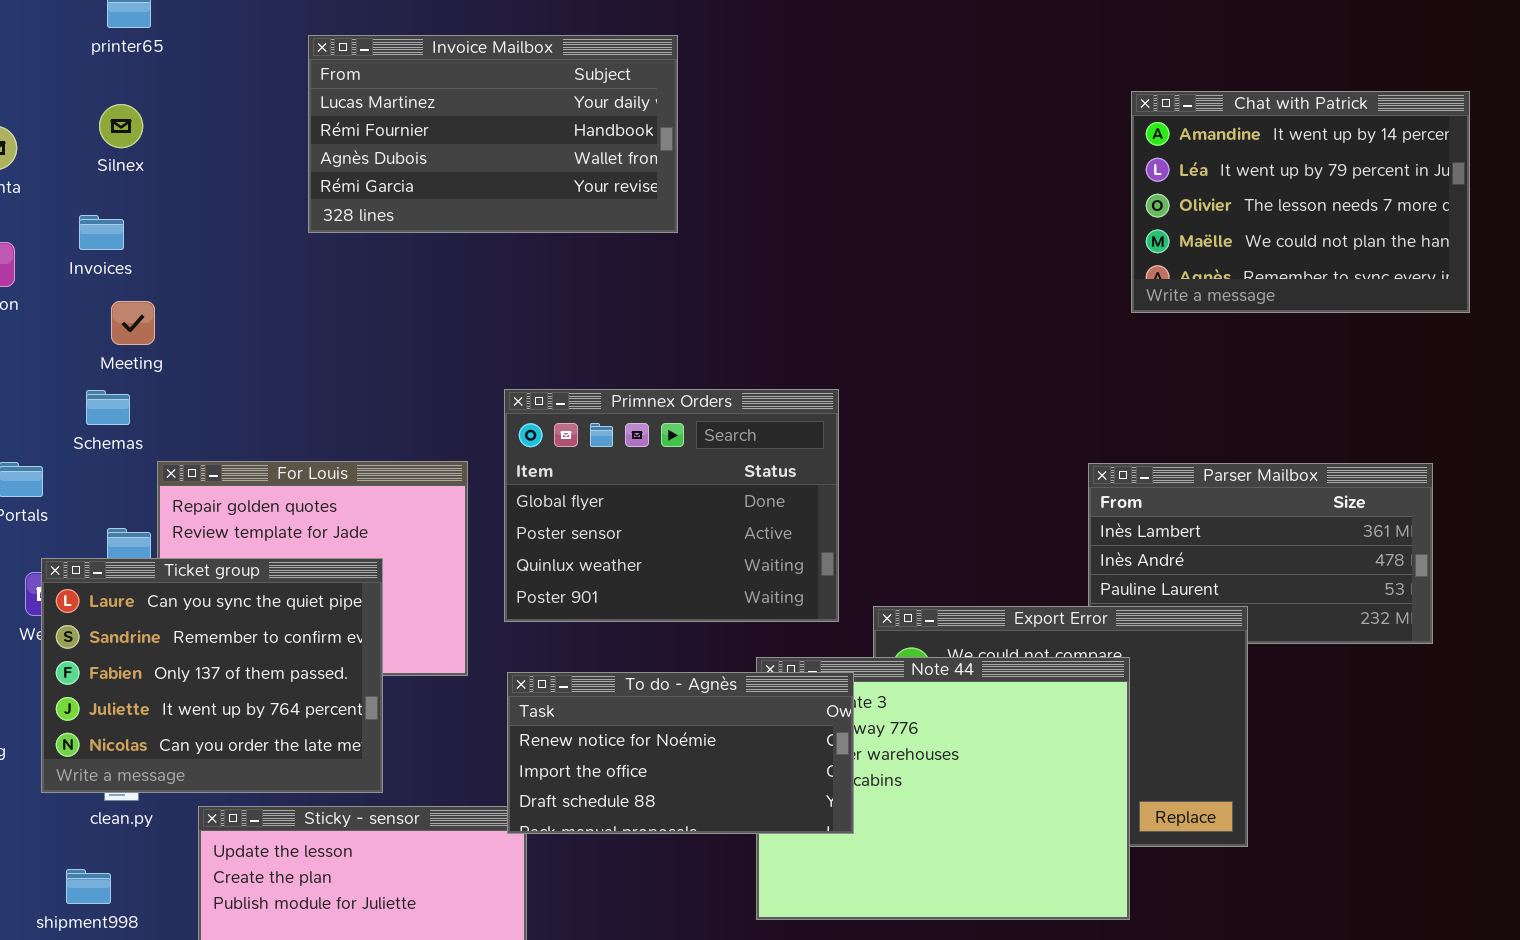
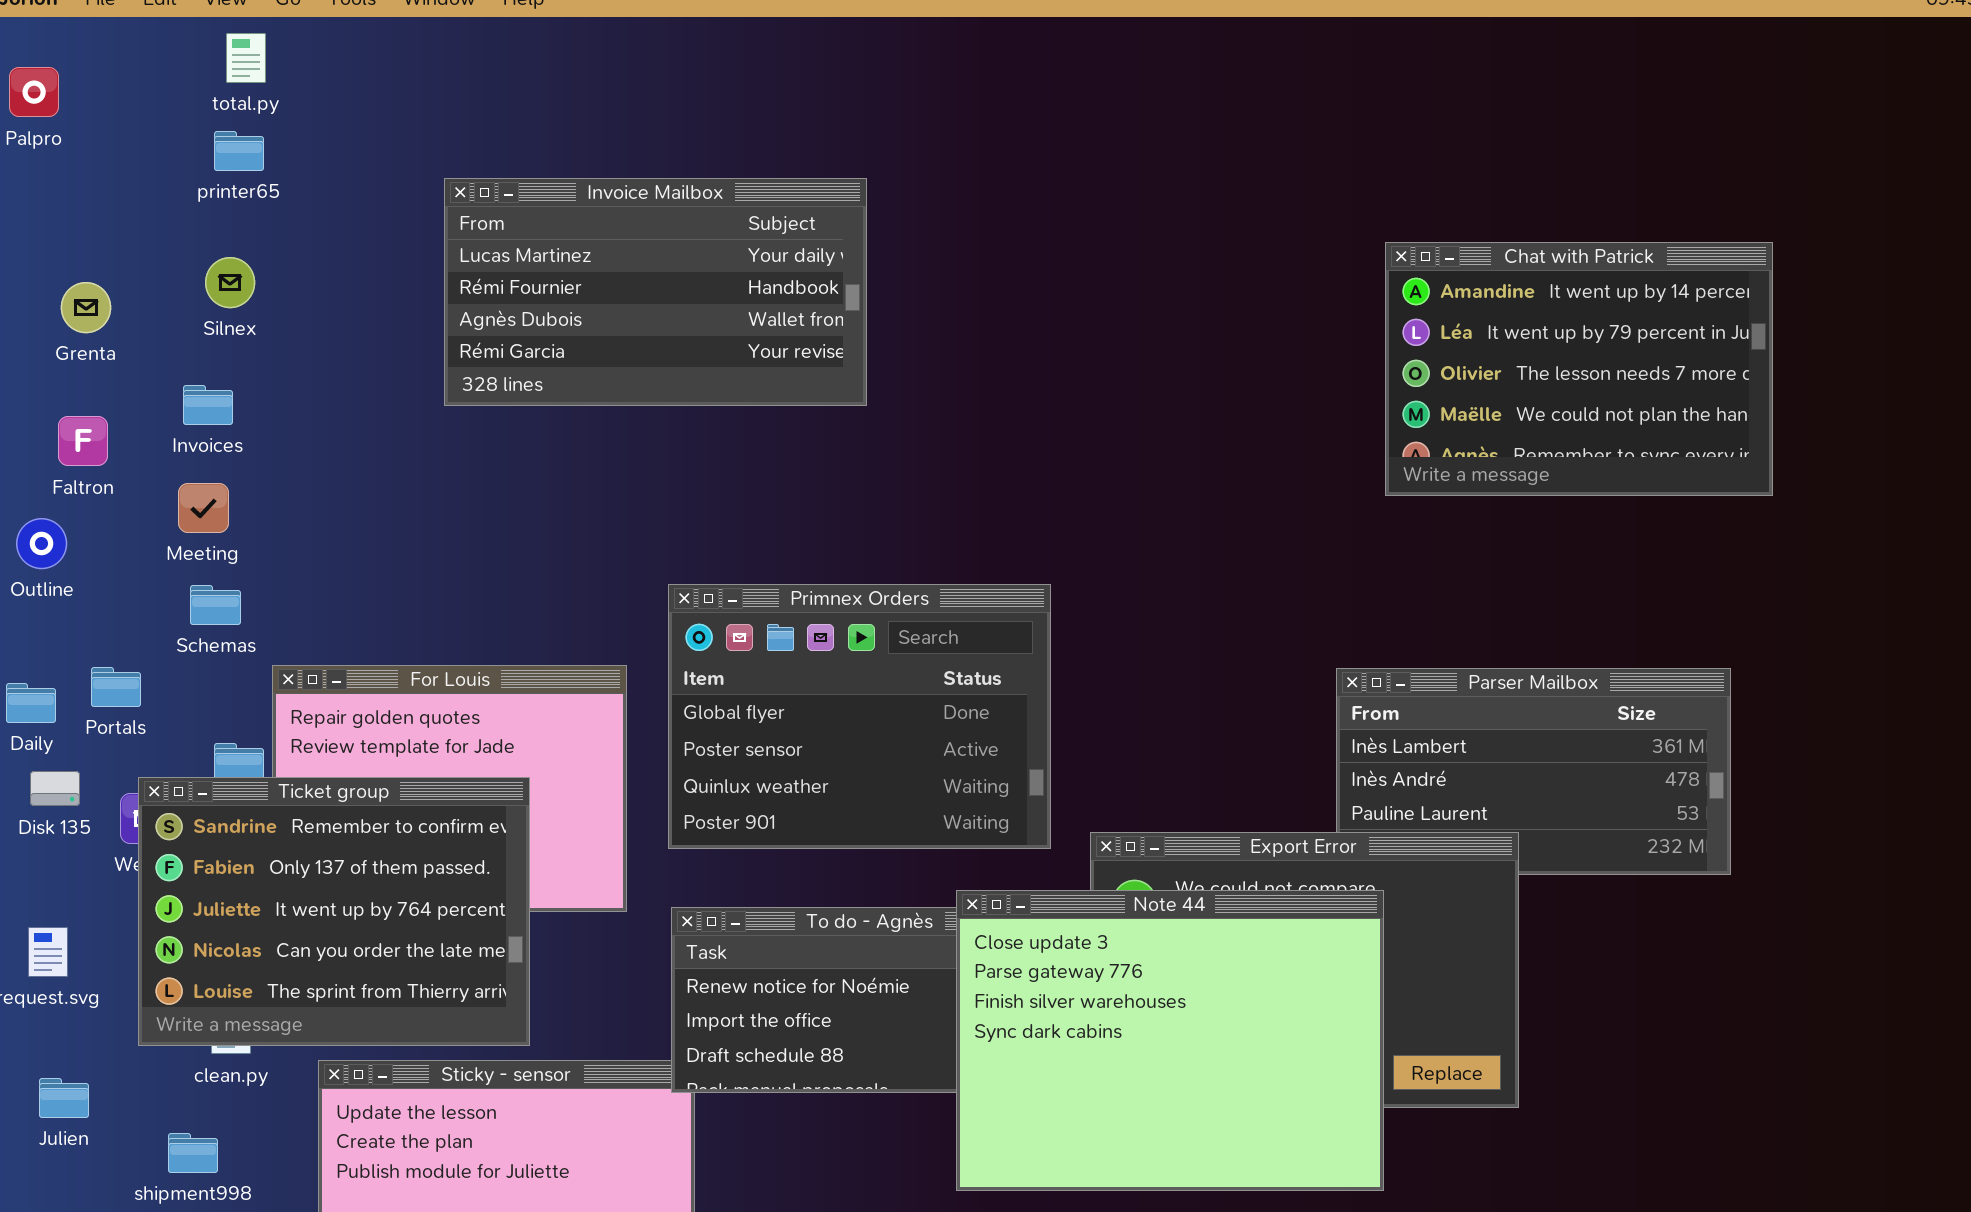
Meeting: [111,301,155,345] -> [178,483,229,533], moved
Ticket group: [41,558,383,793] -> [138,777,530,1046], scrolled down 1 row
Note 44: [756,657,1130,920] -> [956,890,1384,1191], raised

